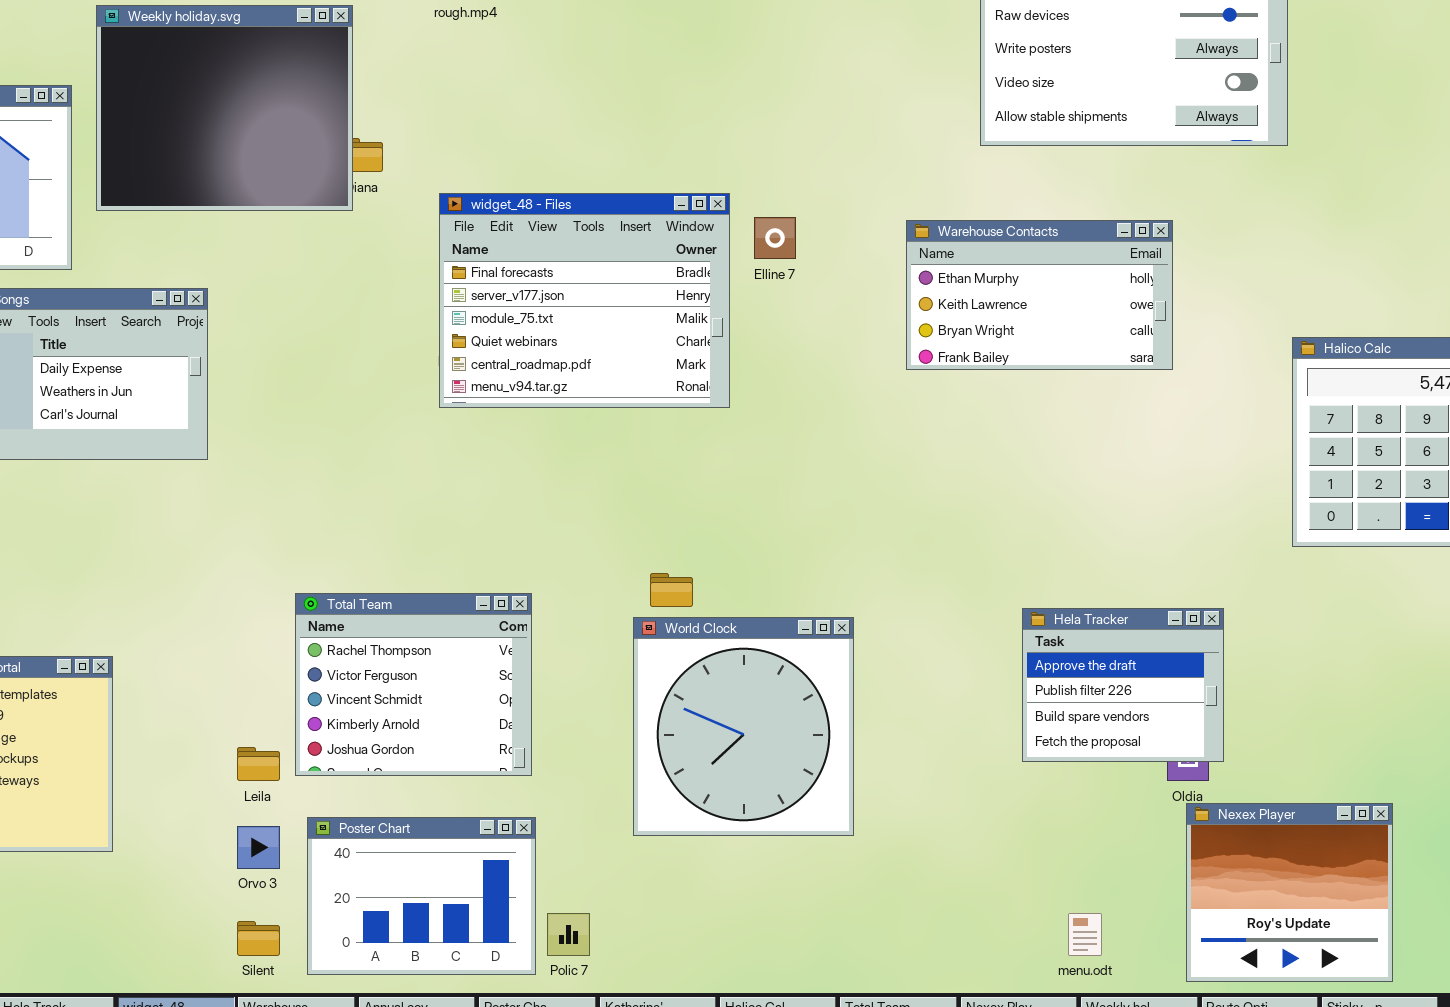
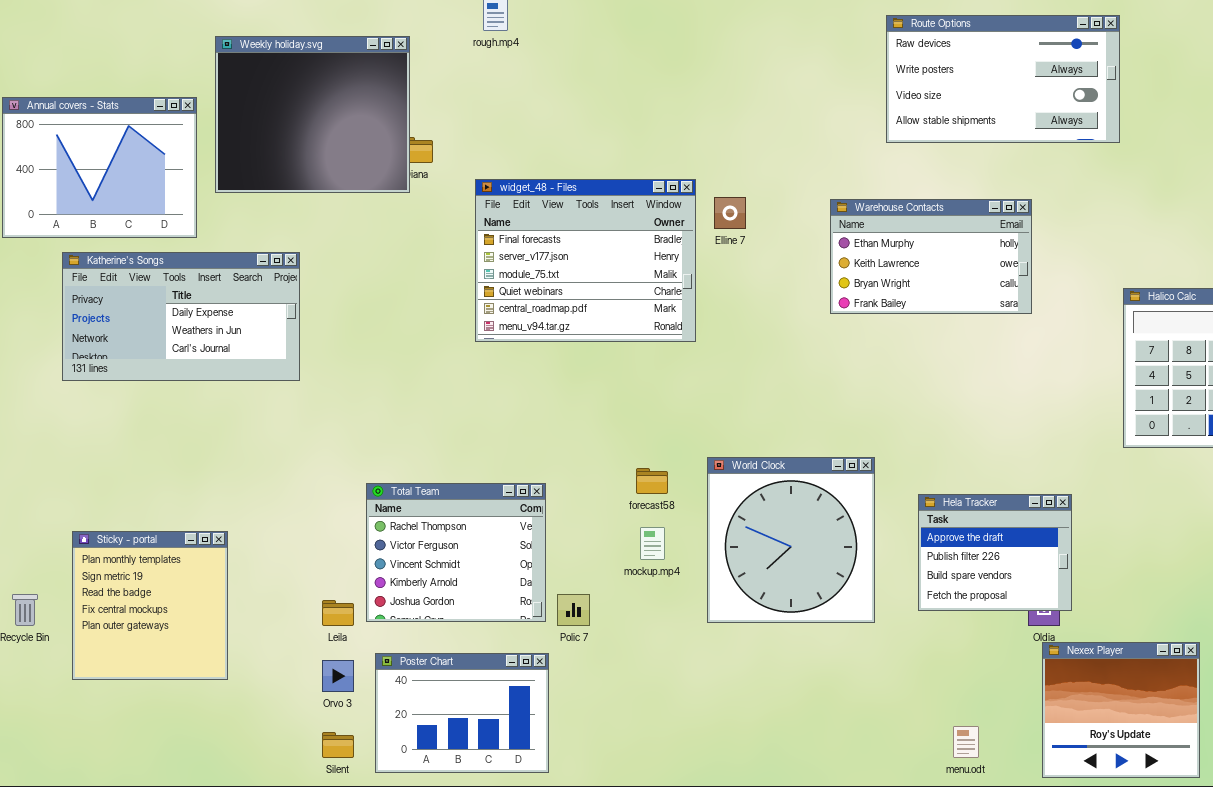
World Clock: [633,617,854,836] -> [707,457,875,623], moved
Polic 7: [547,913,590,956] -> [557,594,590,626], moved

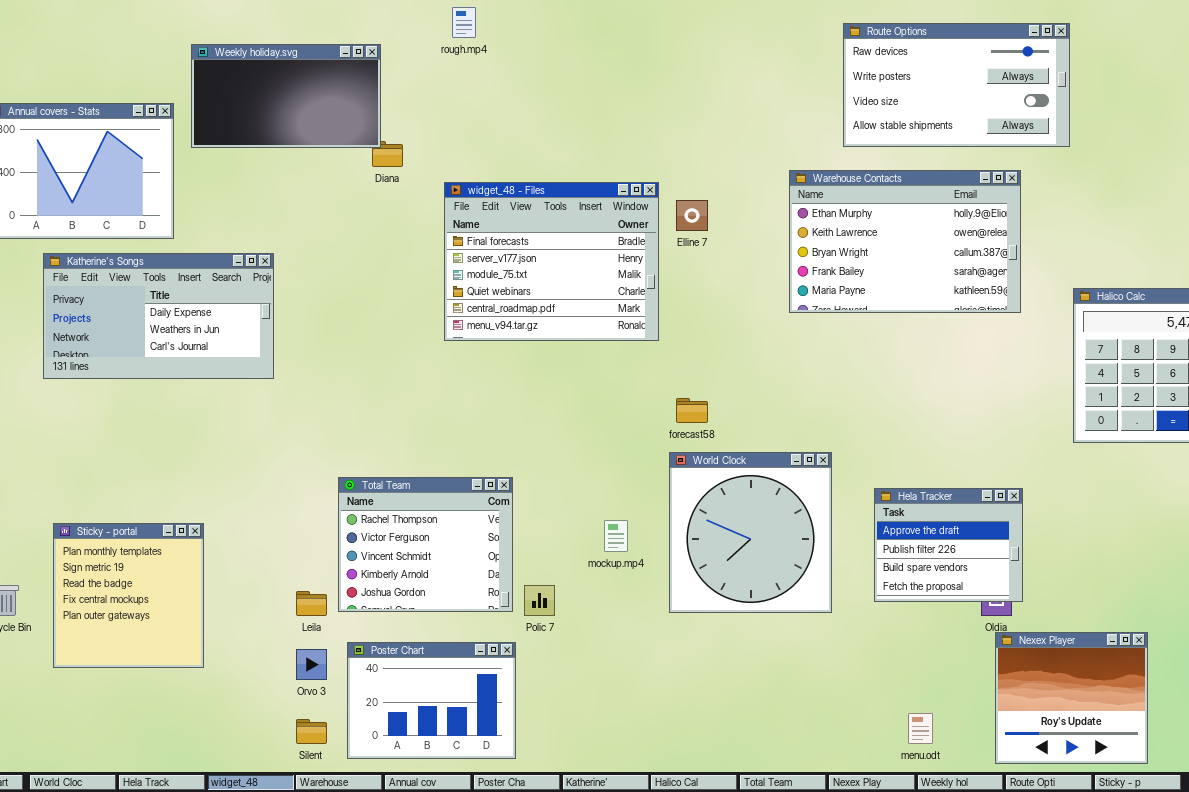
Weekly holiday.svg: [215,36,410,193] -> [191,44,381,148], resized
Warehouse Contacts: [830,199,1032,314] -> [789,170,1021,313], resized
forecast58: [636,468,668,494] -> [676,398,708,423], moved

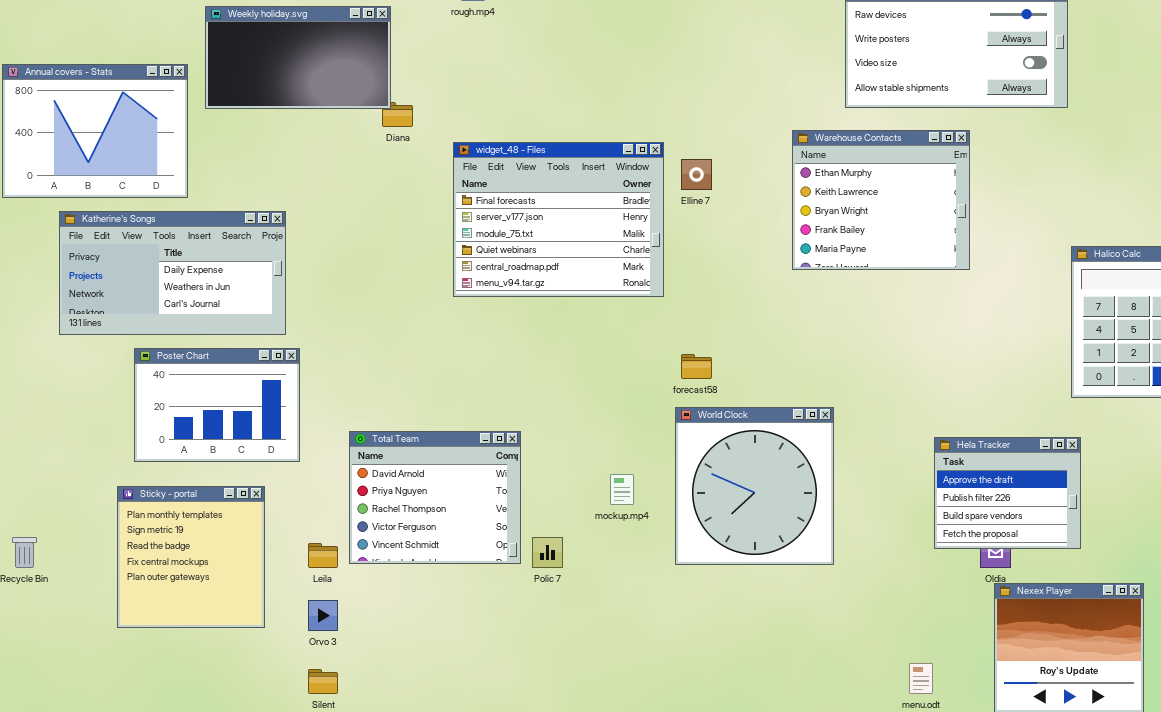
Warehouse Contacts: [789,170,1021,313] -> [792,130,970,270], resized
Total Team: [338,477,513,612] -> [349,431,521,564], scrolled up 2 rows
Hela Tracker: [874,488,1023,602] -> [934,437,1081,549], moved
Sticky - portal: [53,523,204,668] -> [117,486,265,628], moved
Poster Chart: [347,642,516,759] -> [134,348,300,462], moved

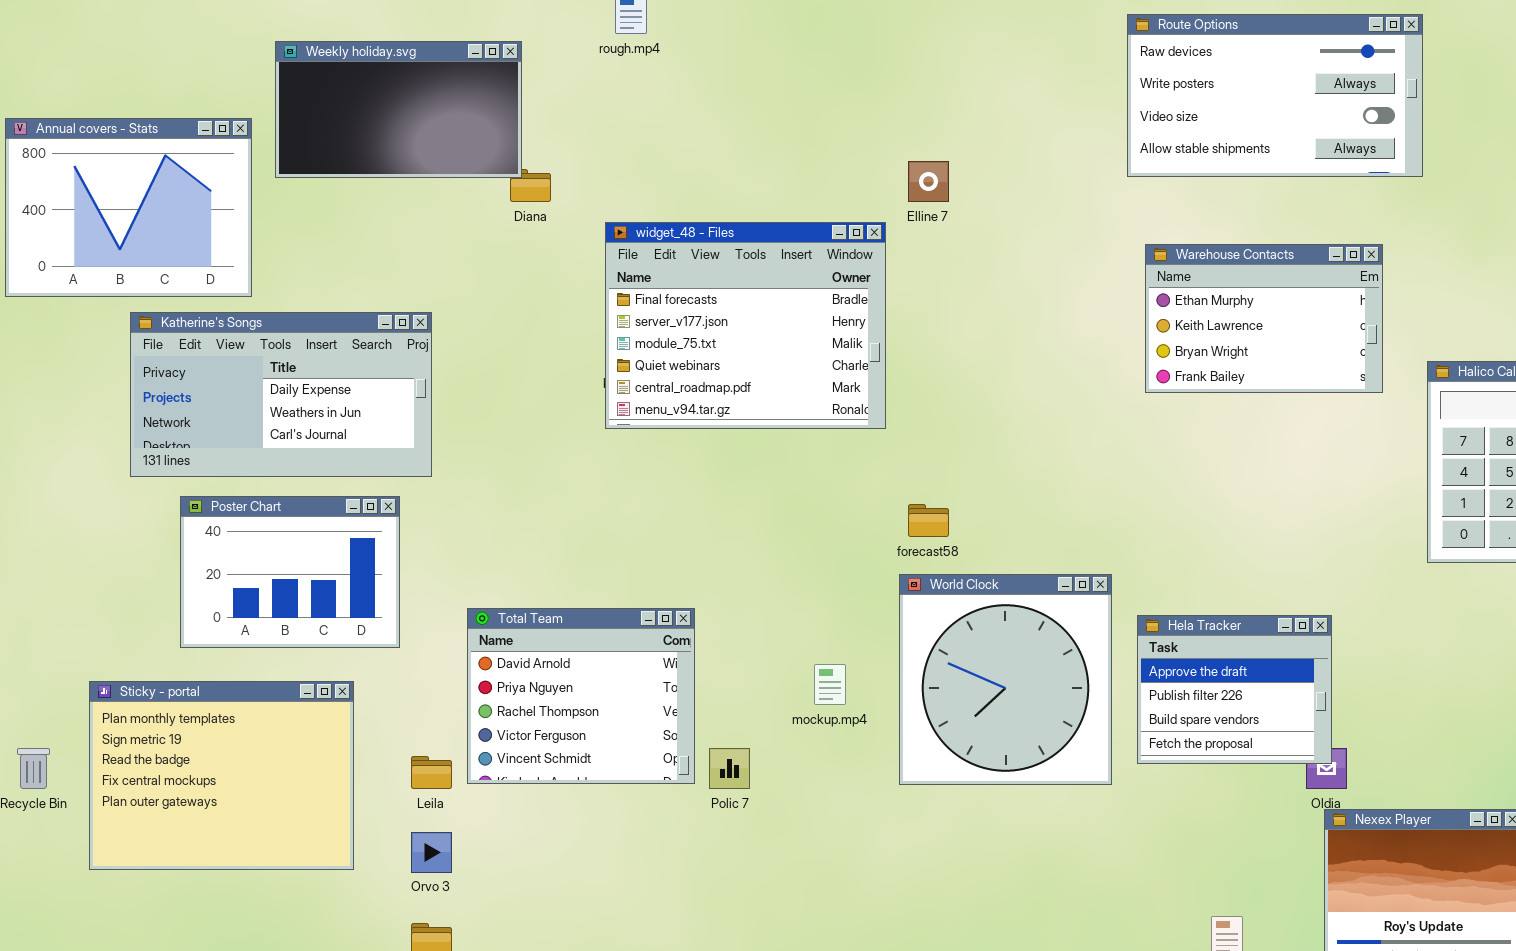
Warehouse Contacts: [792,130,970,270] -> [1145,244,1383,393], moved, resized
Elline 7: [681,159,712,190] -> [908,161,949,202], moved
Katherine's Songs: [59,211,286,335] -> [130,312,432,477], moved
Hela Tracker: [934,437,1081,549] -> [1137,615,1332,764], moved
Sticky - portal: [117,486,265,628] -> [89,681,354,870], resized

